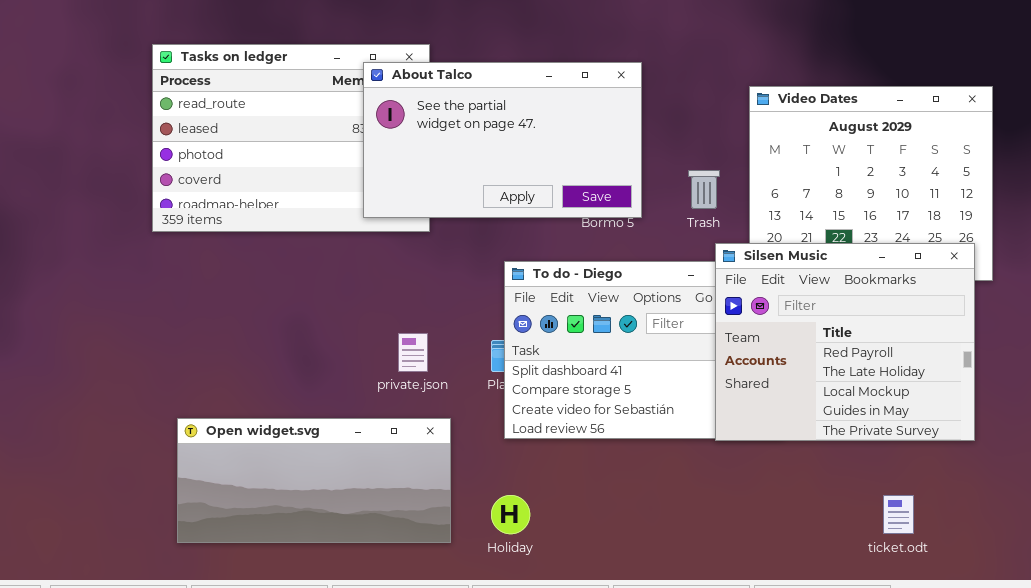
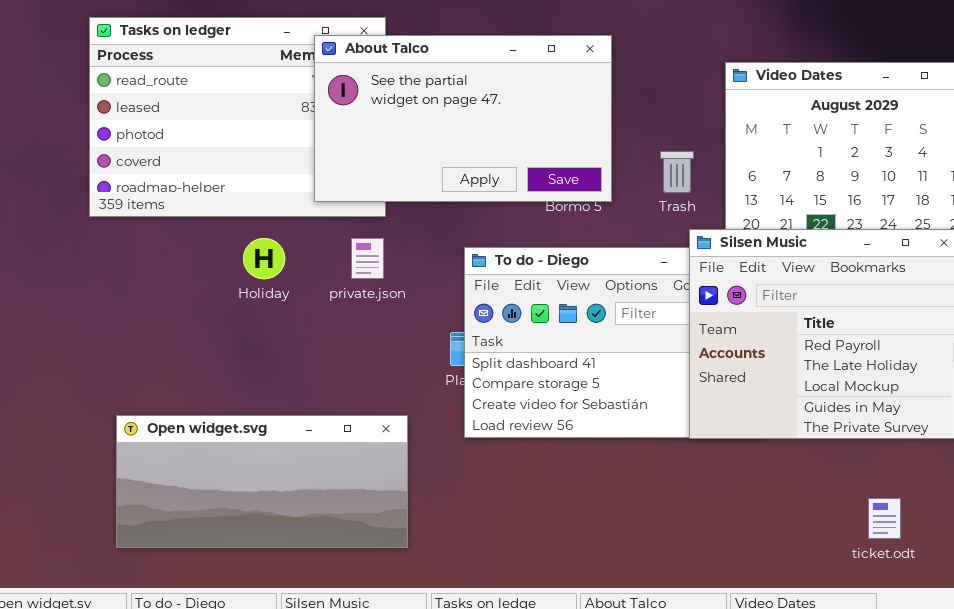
private.json: [398,333,428,372] -> [351,238,384,279], moved
Holiday: [491,495,530,534] -> [243,238,285,279], moved

